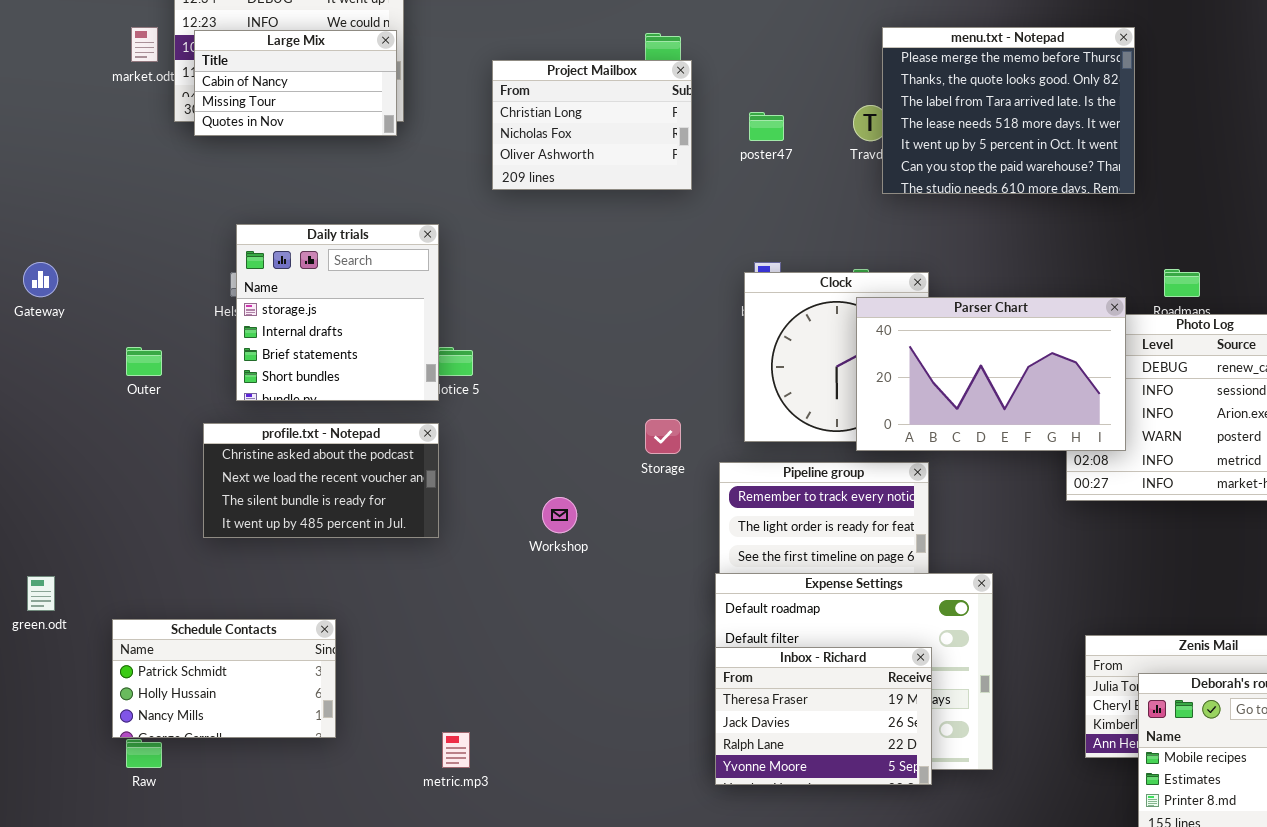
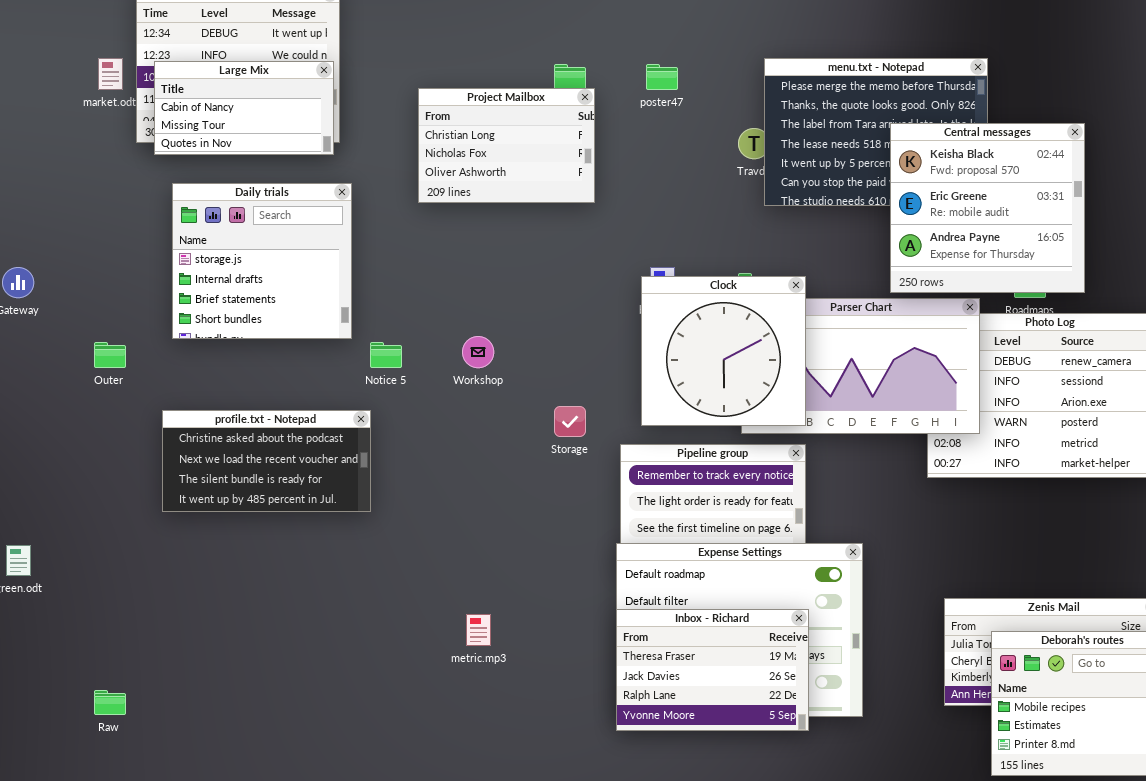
Central messages: none -> [890,123,1085,293], opened
poster47: [749,112,784,141] -> [646,64,678,90], moved
Daily trials: [236,224,439,401] -> [172,183,352,339], moved
Clock: [744,272,929,442] -> [641,276,806,426], raised
Workshop: [542,497,577,533] -> [462,336,494,368], moved
Schedule Contacts: [112,619,336,738] -> none, closed
metric.mp3: [442,732,470,768] -> [466,614,491,646], moved

